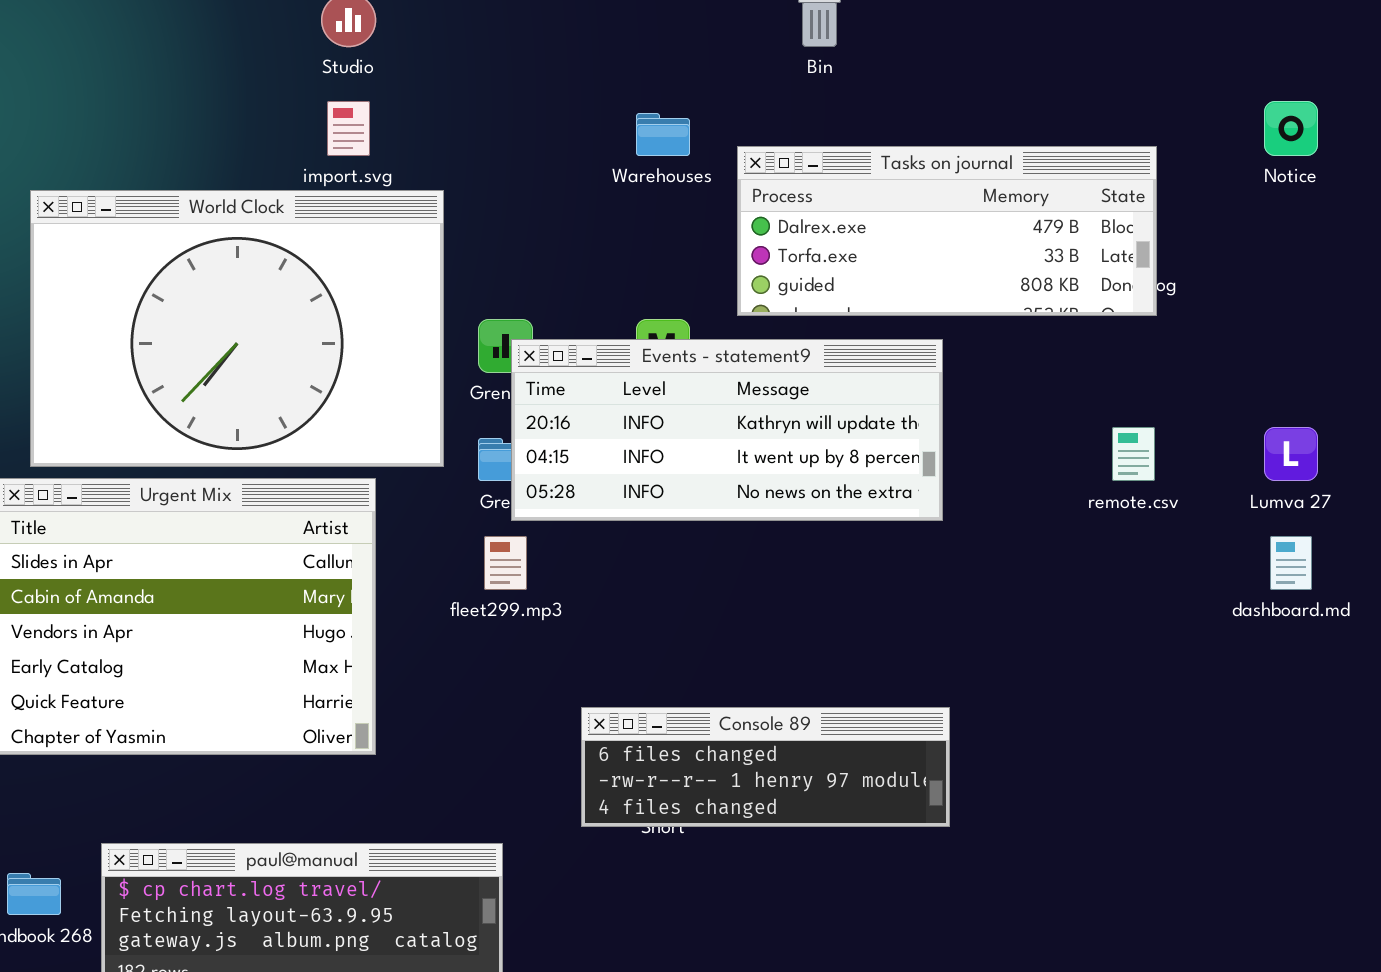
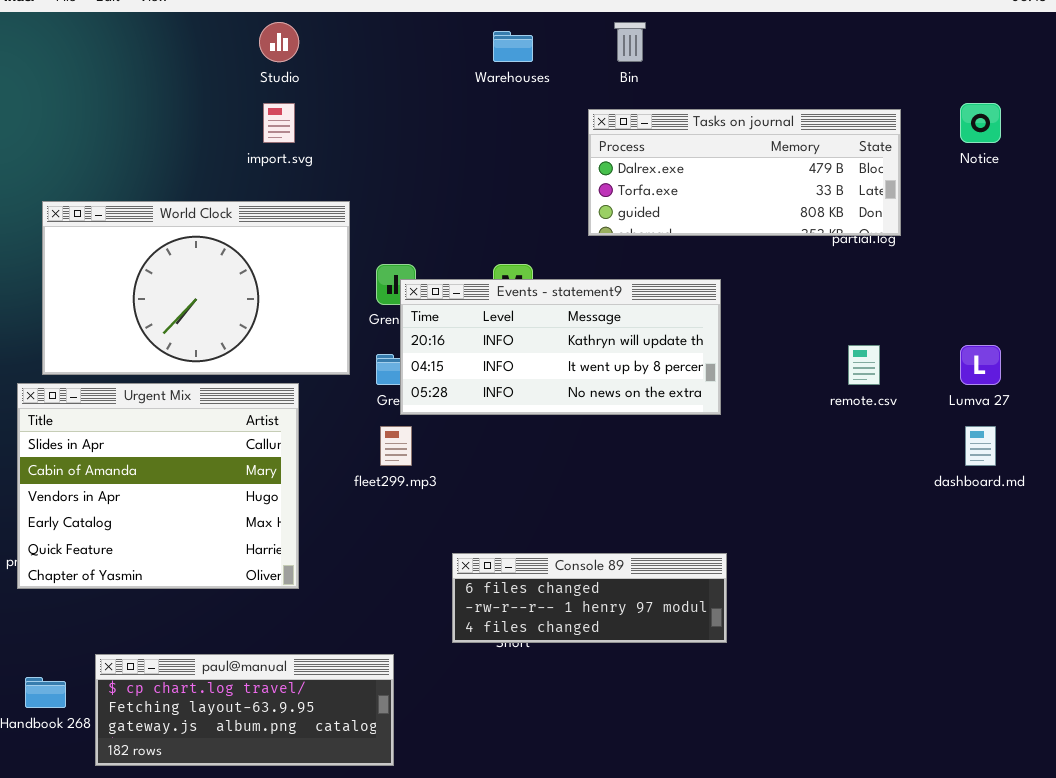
Warehouses: [636,113,690,156] -> [493,31,533,62], moved
Tasks on journal: [737,146,1157,316] -> [588,109,901,236], moved
World Clock: [30,190,444,467] -> [42,201,350,375], resized

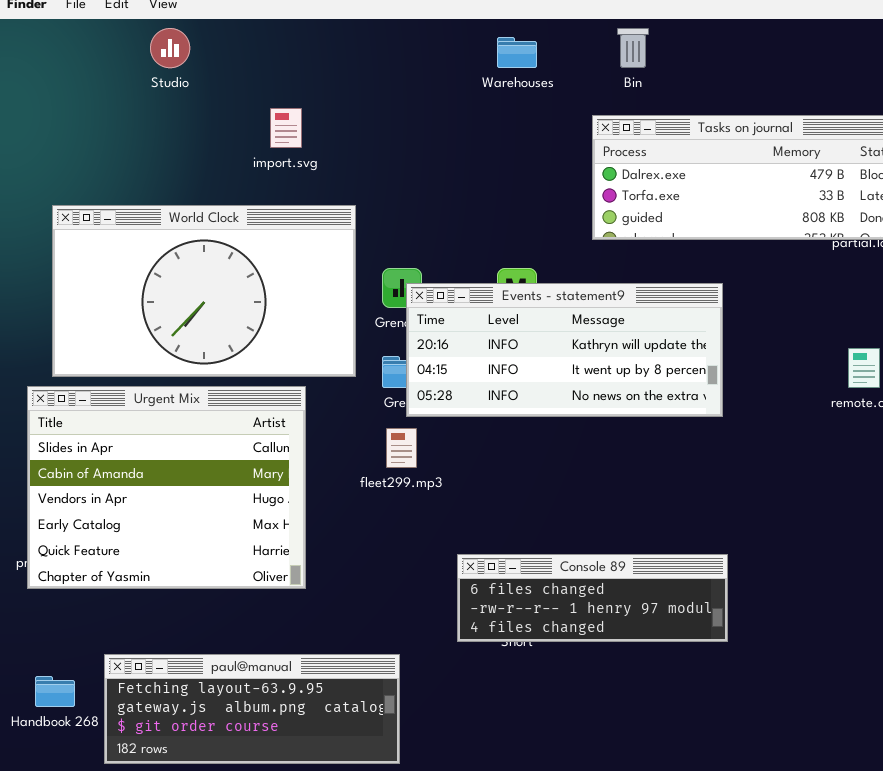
Studio: [259,22,299,62] -> [150,28,190,68], moved
paul@manual: [95,654,394,766] -> [104,654,400,764], scrolled down 1 row

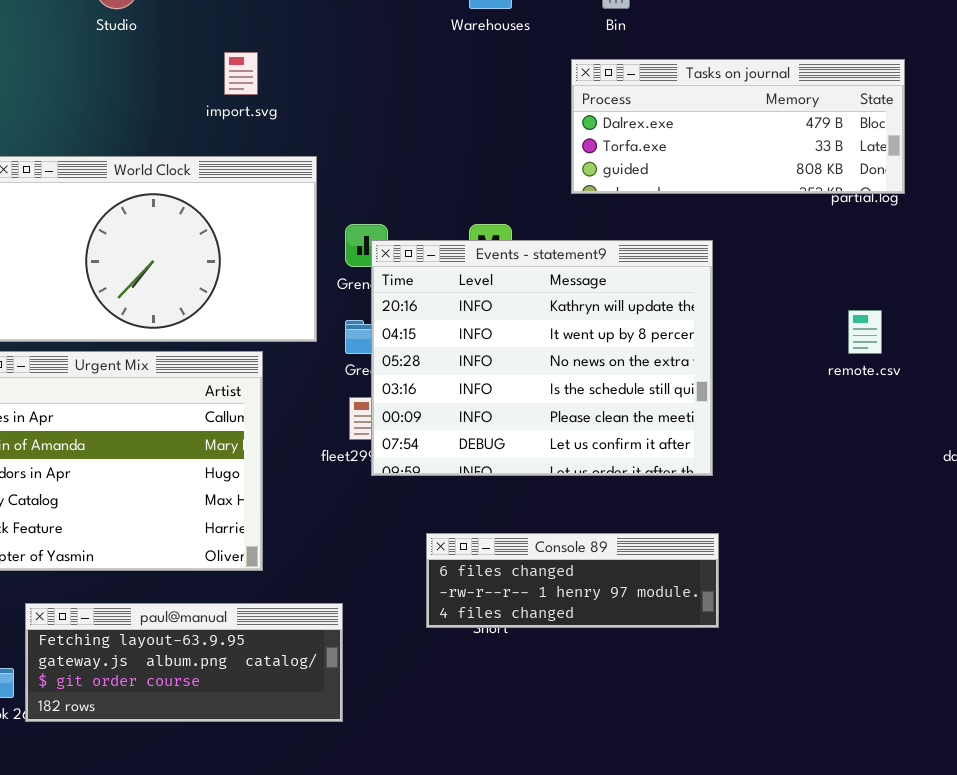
Events - statement9: [406,283,723,417] -> [371,240,713,476], resized
paul@manual: [104,654,400,764] -> [25,603,343,722], moved

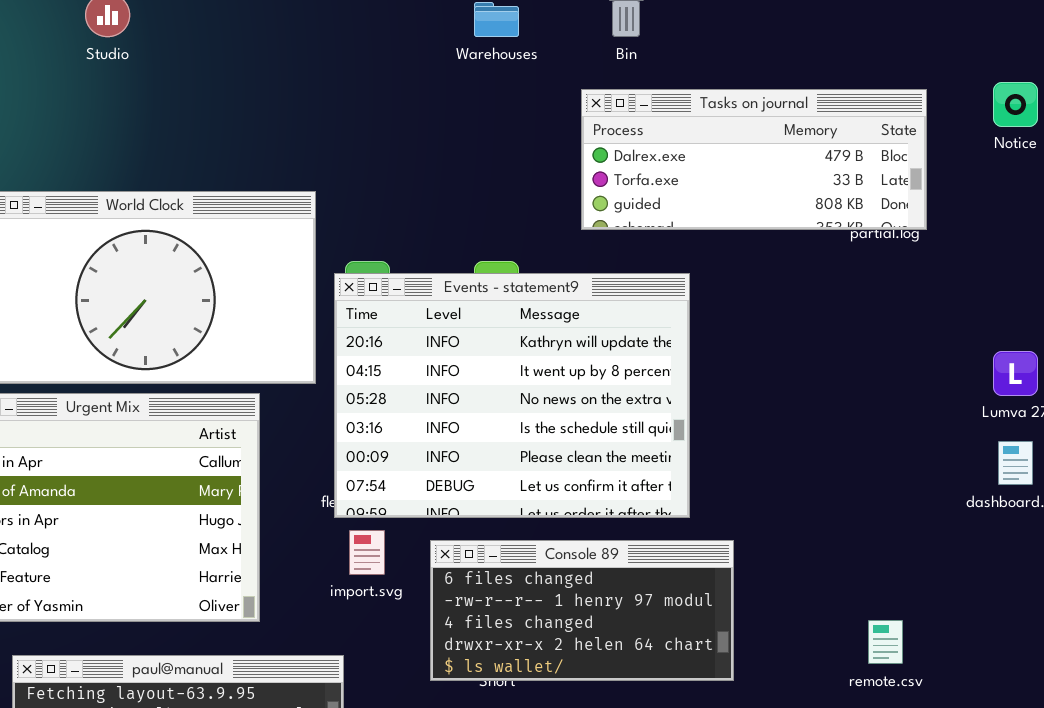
import.svg: [224,52,258,95] -> [349,530,385,575], moved
Events - statement9: [371,240,713,476] -> [334,273,690,518], moved
remote.csv: [848,310,882,354] -> [868,620,903,664], moved
Console 89: [426,533,719,628] -> [430,540,734,681], resized

